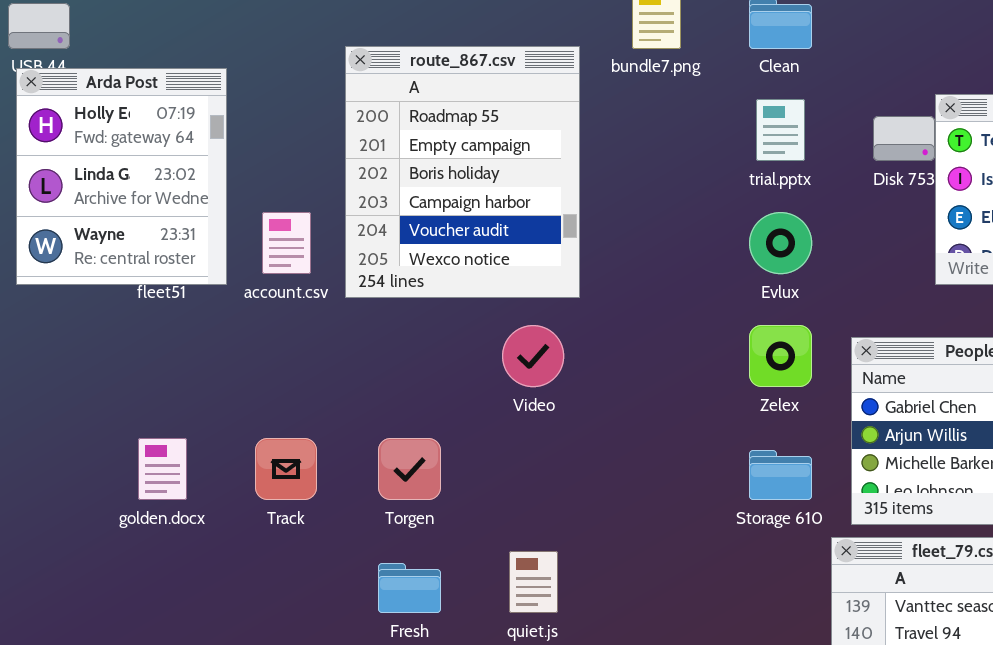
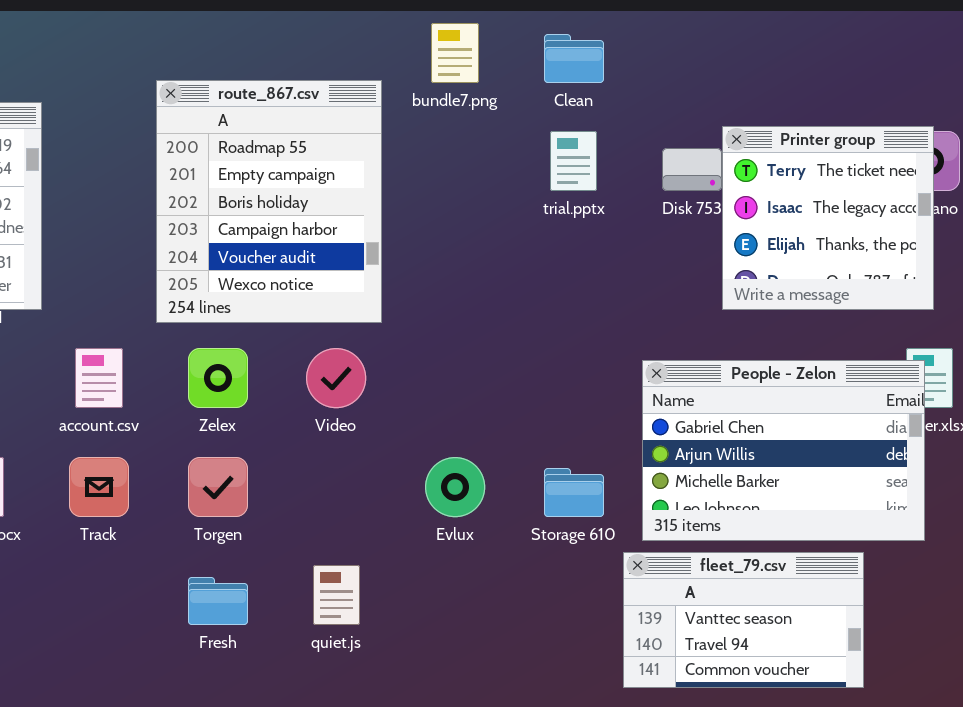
account.csv: [262,212,311,274] -> [75,348,123,408], moved
Evlux: [749,212,812,274] -> [425,457,485,517], moved
Zelex: [749,325,812,387] -> [188,348,248,408], moved

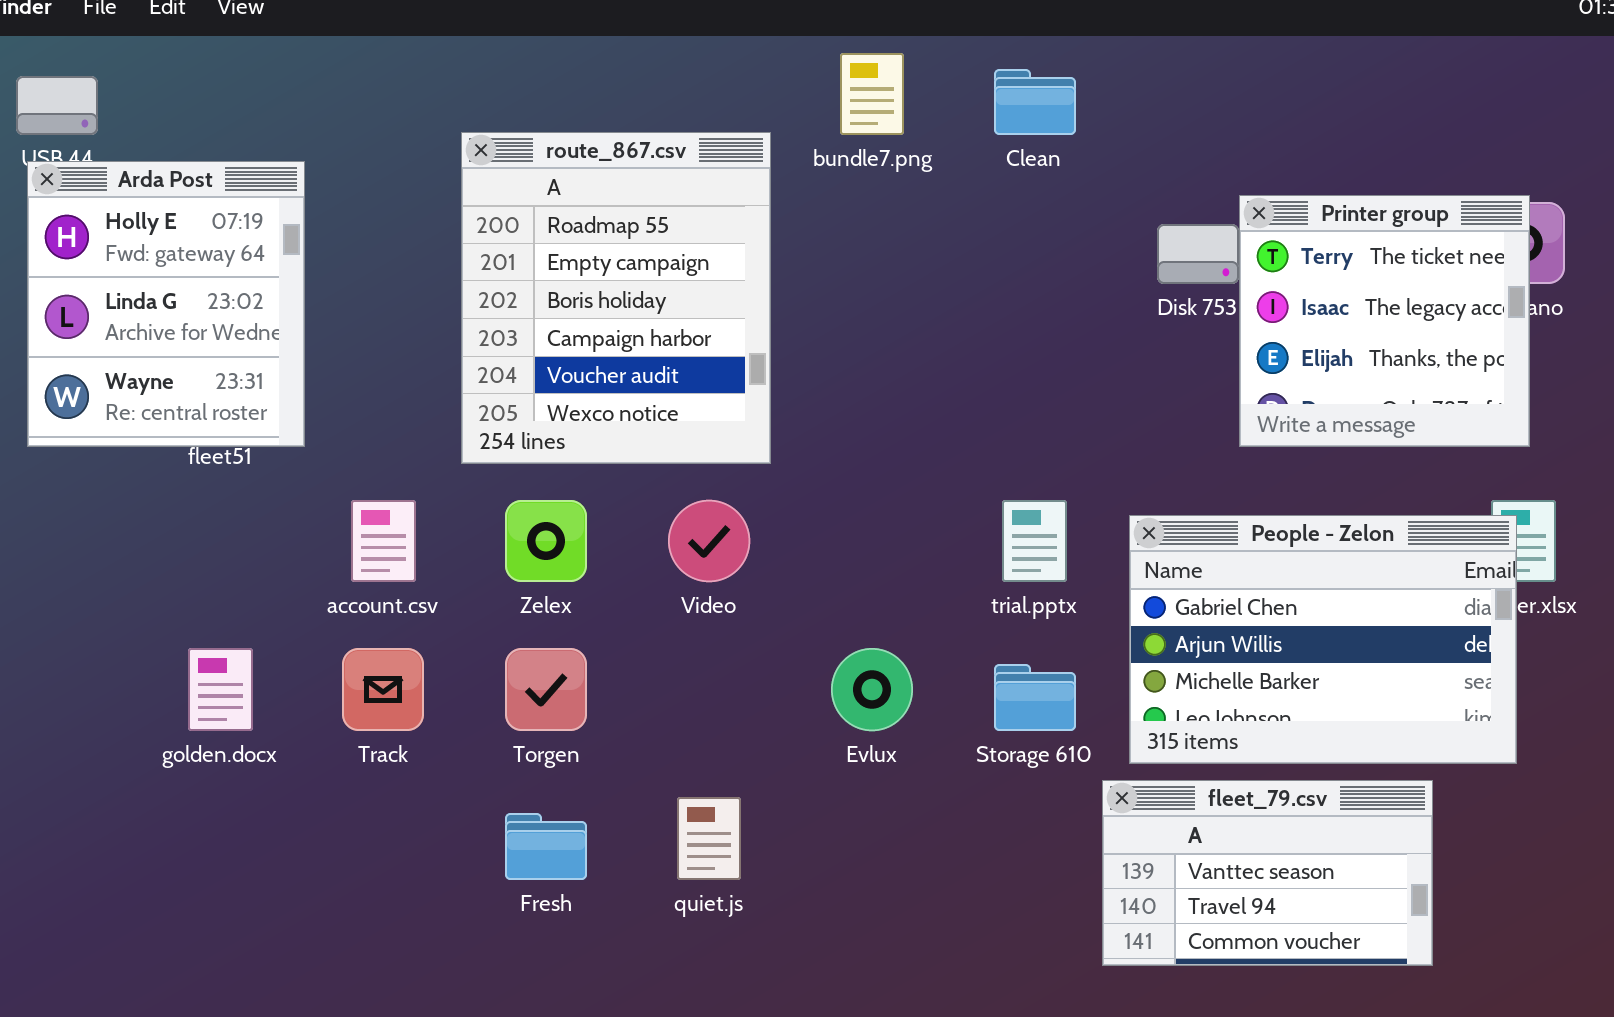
trial.pptx: [550,131,597,191] -> [1002,500,1067,582], moved

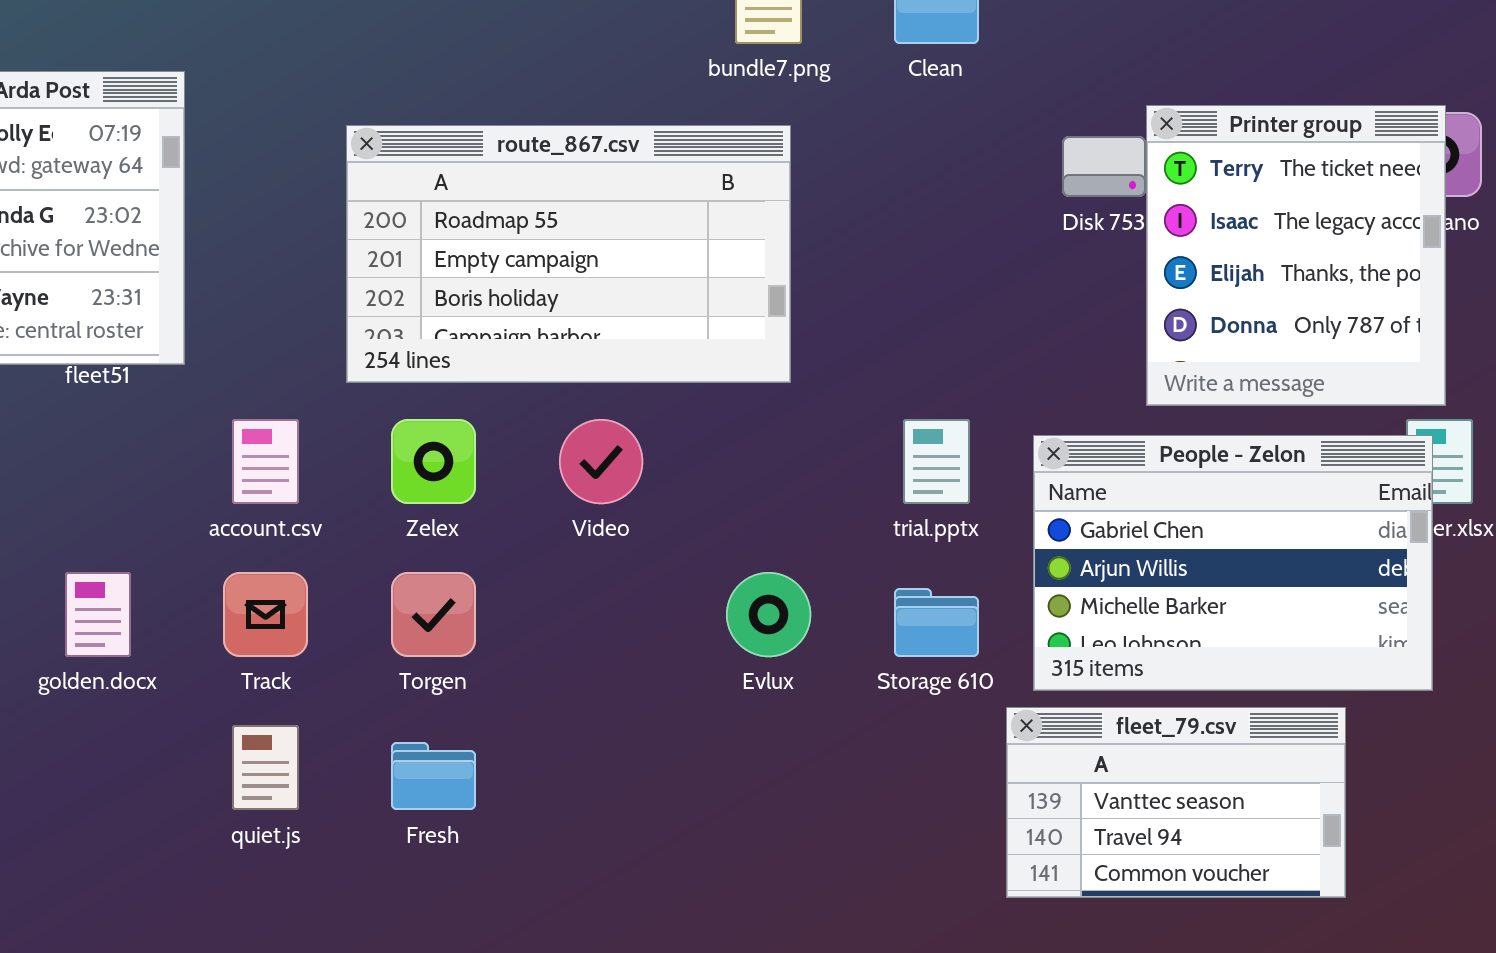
route_867.csv: [461,132,771,464] -> [346,125,791,383], resized
Printer group: [1239,195,1530,447] -> [1146,105,1446,406], resized
quiet.js: [677,797,741,880] -> [232,725,299,810], moved

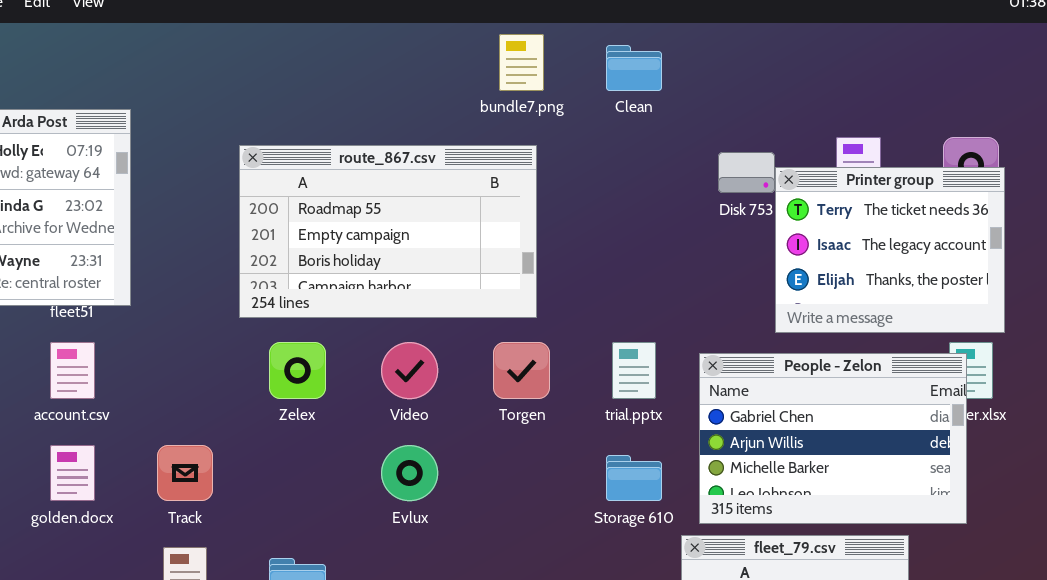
Printer group: [1146,105,1446,406] -> [775,167,1005,333], resized
account.csv: [232,419,299,504] -> [50,342,95,399], moved
Torgen: [391,572,476,657] -> [493,342,550,399], moved
Evlux: [726,572,811,657] -> [381,445,438,501], moved

